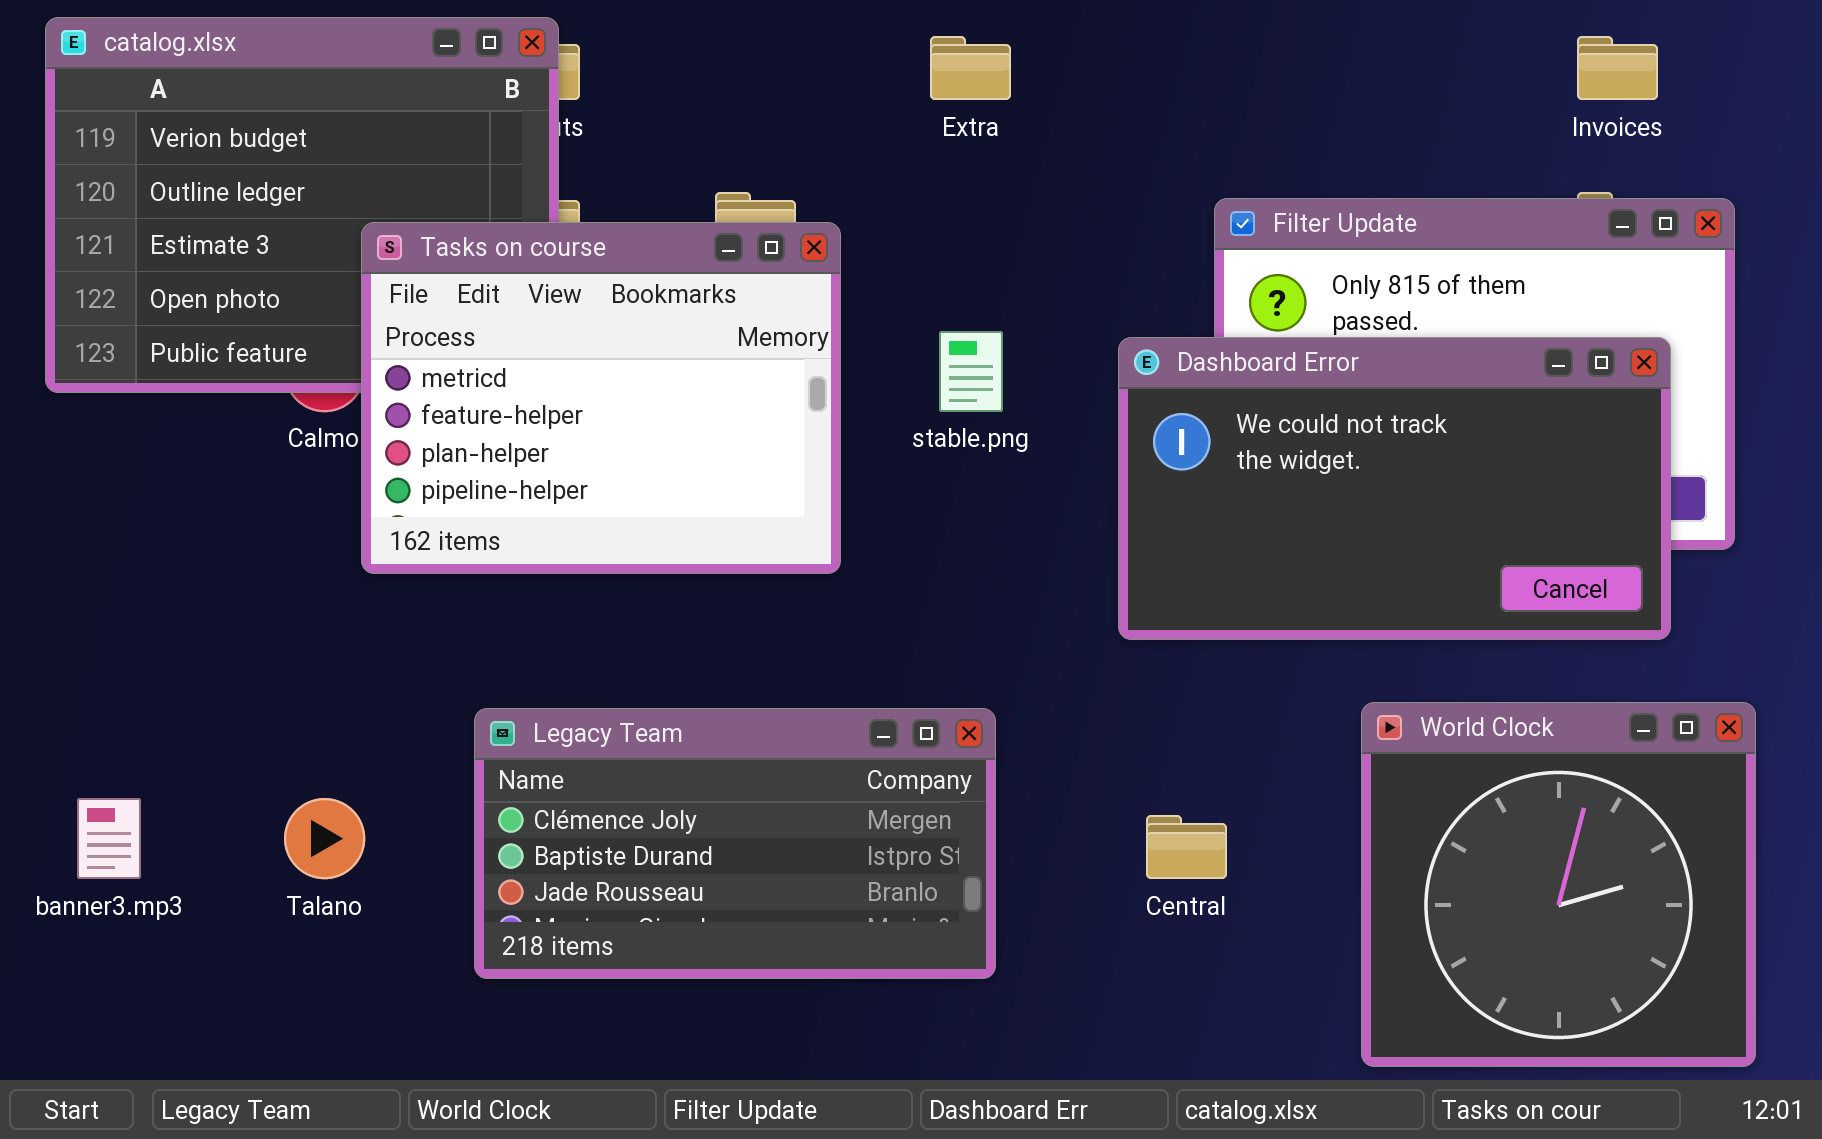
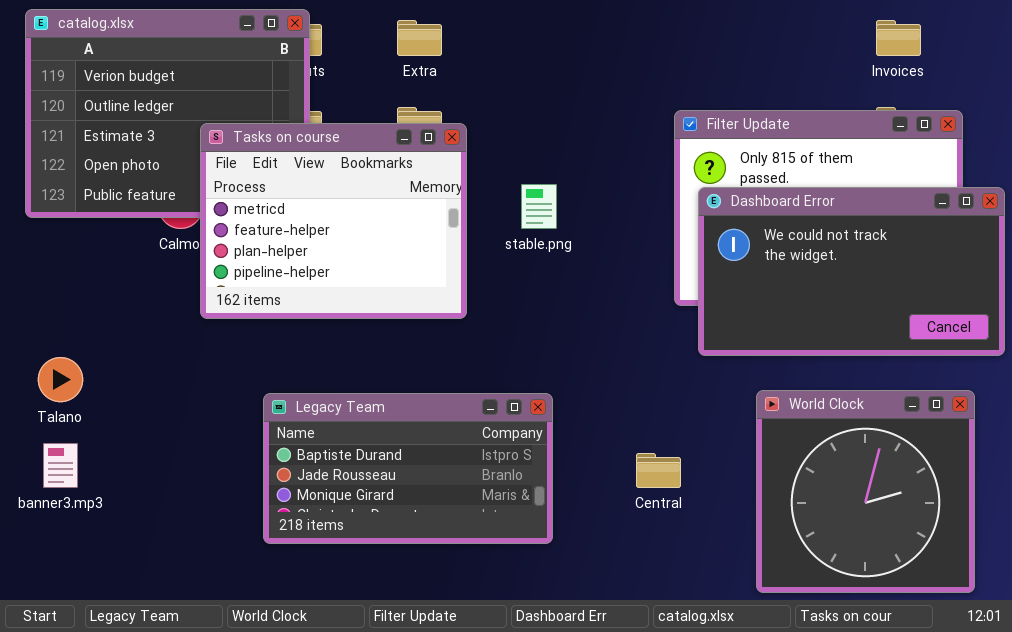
Extra: [930,36,1011,100] -> [397,20,442,56], moved
Dashboard Error: [1118,337,1671,640] -> [698,187,1005,356], moved
Legacy Team: [474,708,996,979] -> [263,393,553,544], scrolled down 1 row
Talano: [284,798,365,879] -> [38,357,83,402], moved

